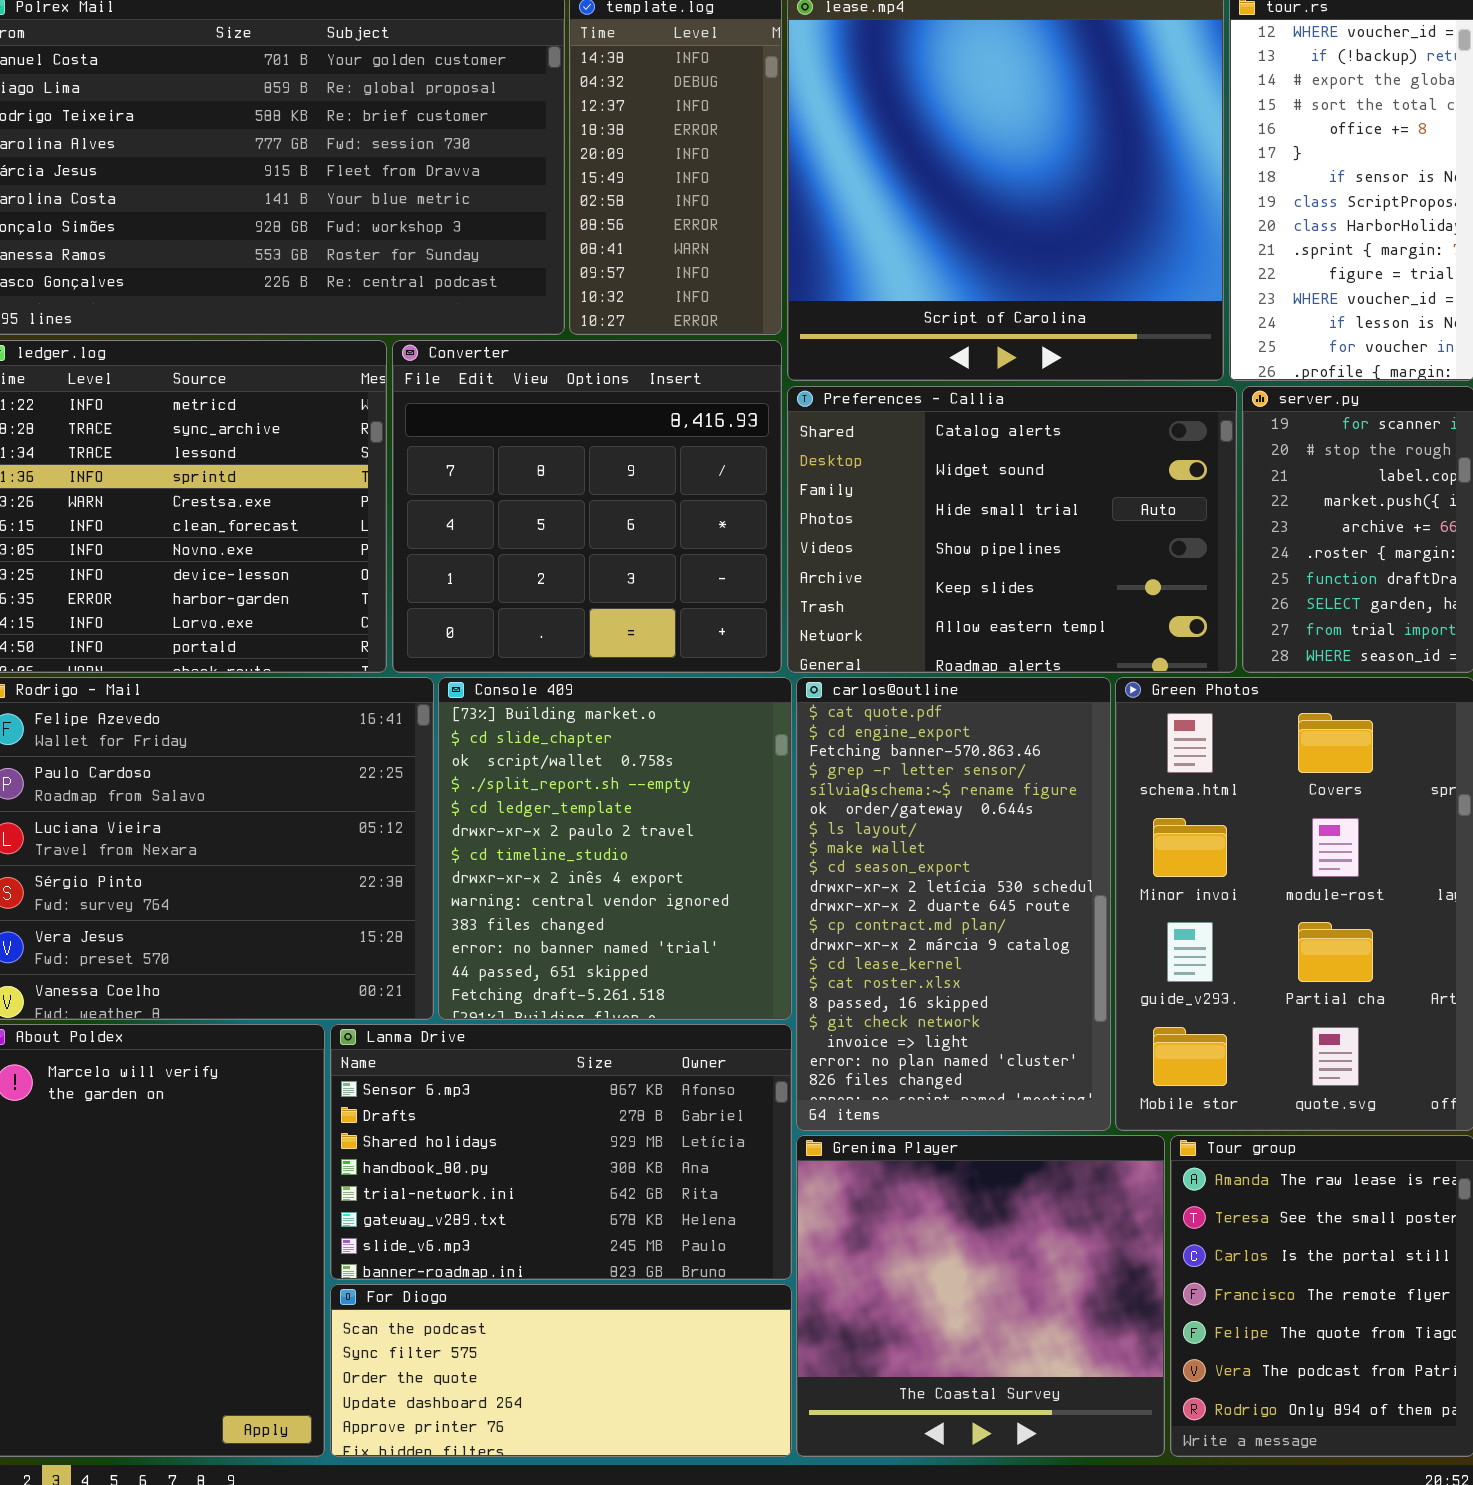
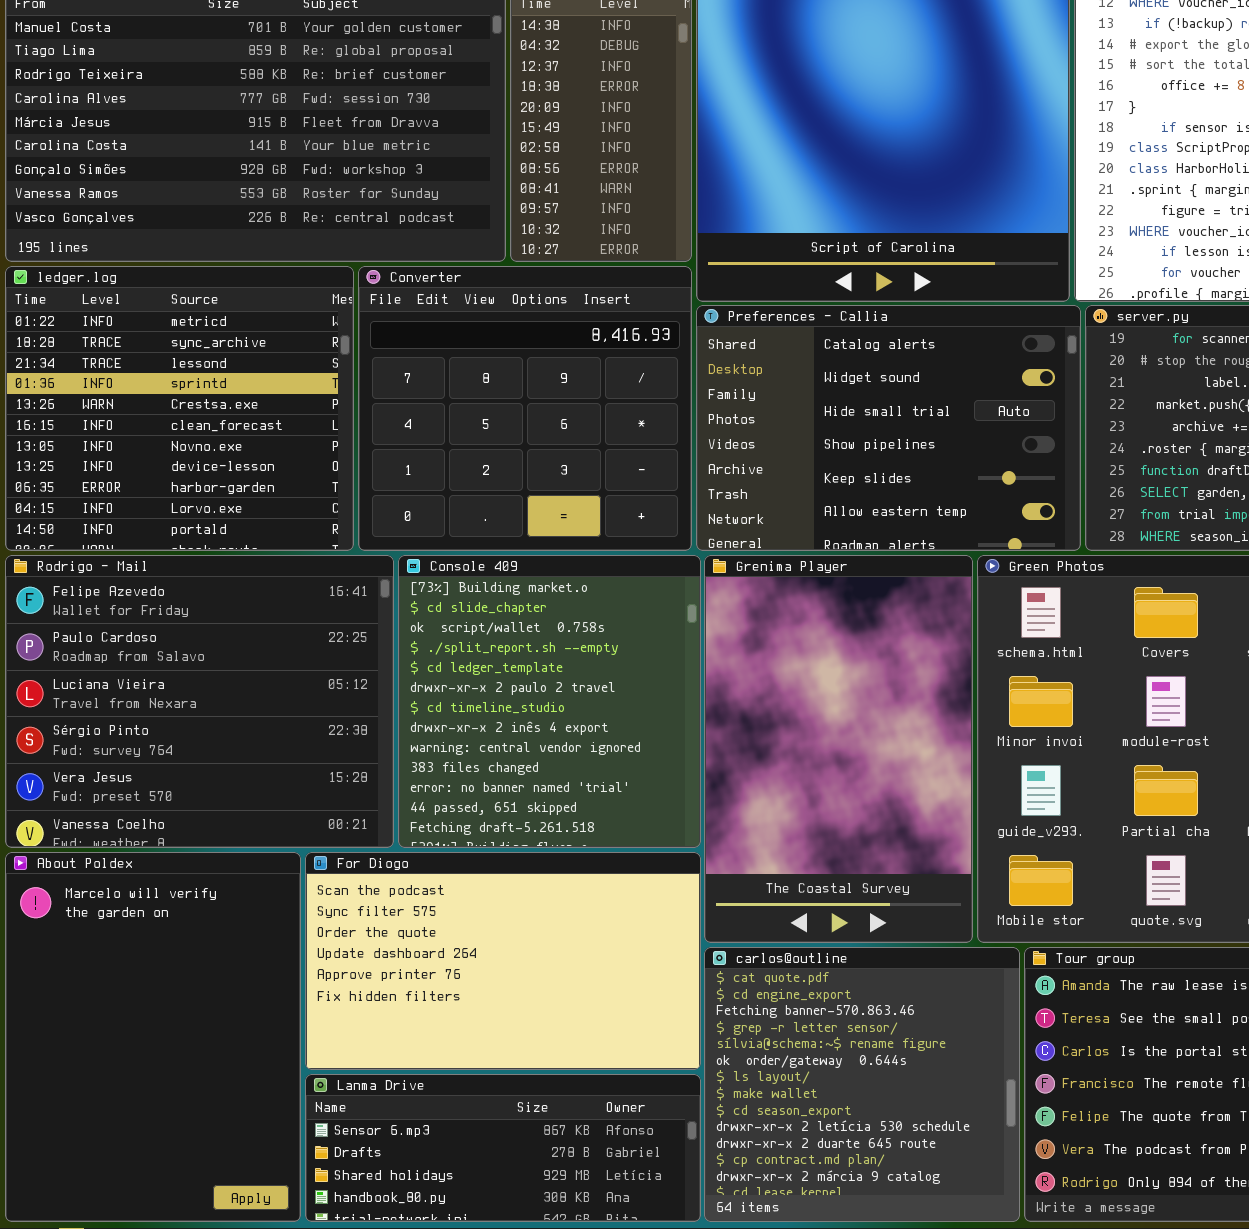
carlos@outline: [796,677,1111,1131] -> [704,947,1020,1222], moved, resized
Lanma Drive: [330,1024,792,1280] -> [305,1074,701,1222], moved, resized
Grenima Player: [796,1135,1165,1457] -> [704,555,973,943], moved, resized
For Diogo: [330,1284,792,1457] -> [305,852,701,1070], moved, resized

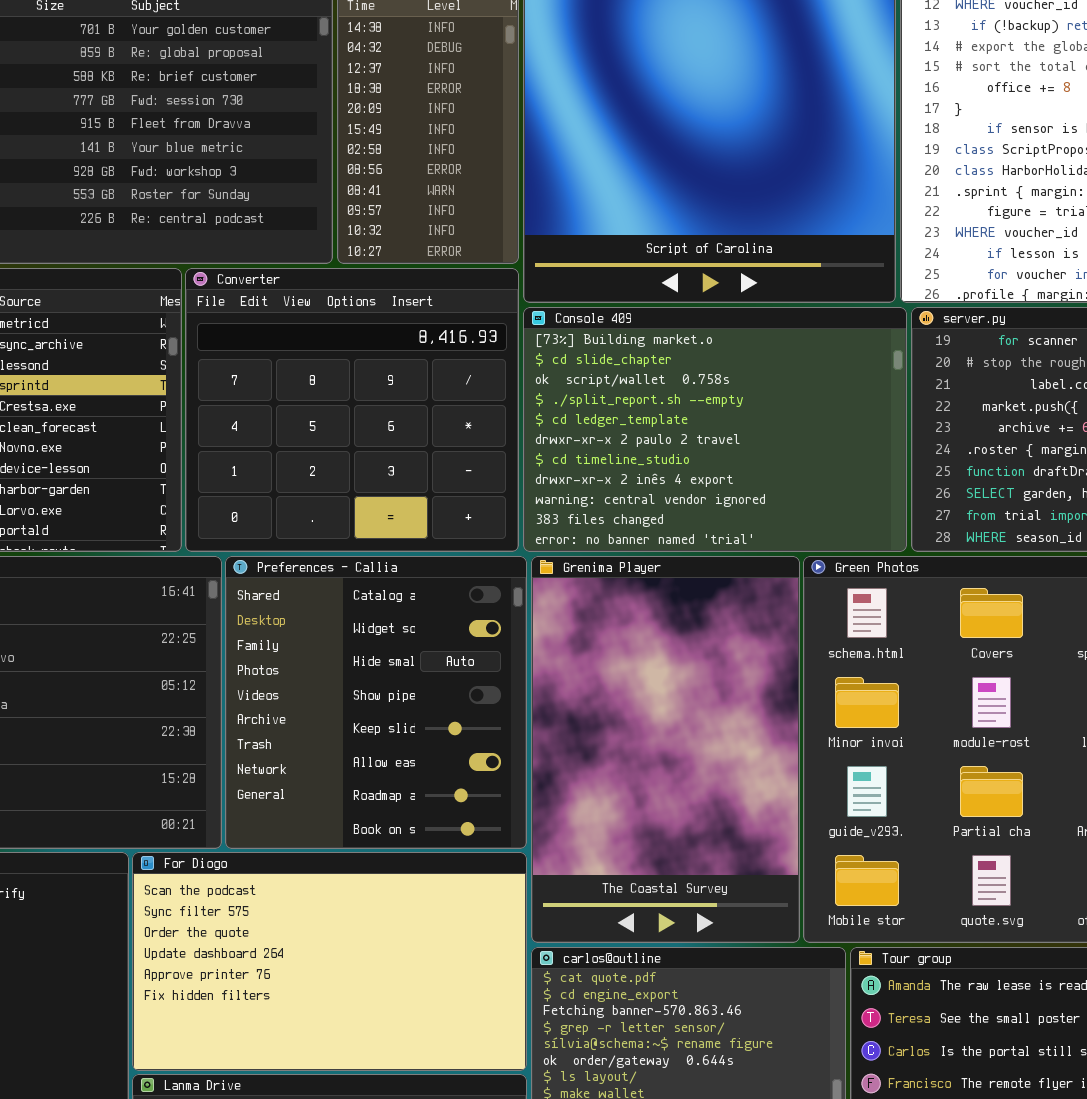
Preferences - Callia: [696,305,1081,551] -> [225,556,527,849], moved, resized
Console 409: [398,555,701,848] -> [523,307,907,552], moved, resized

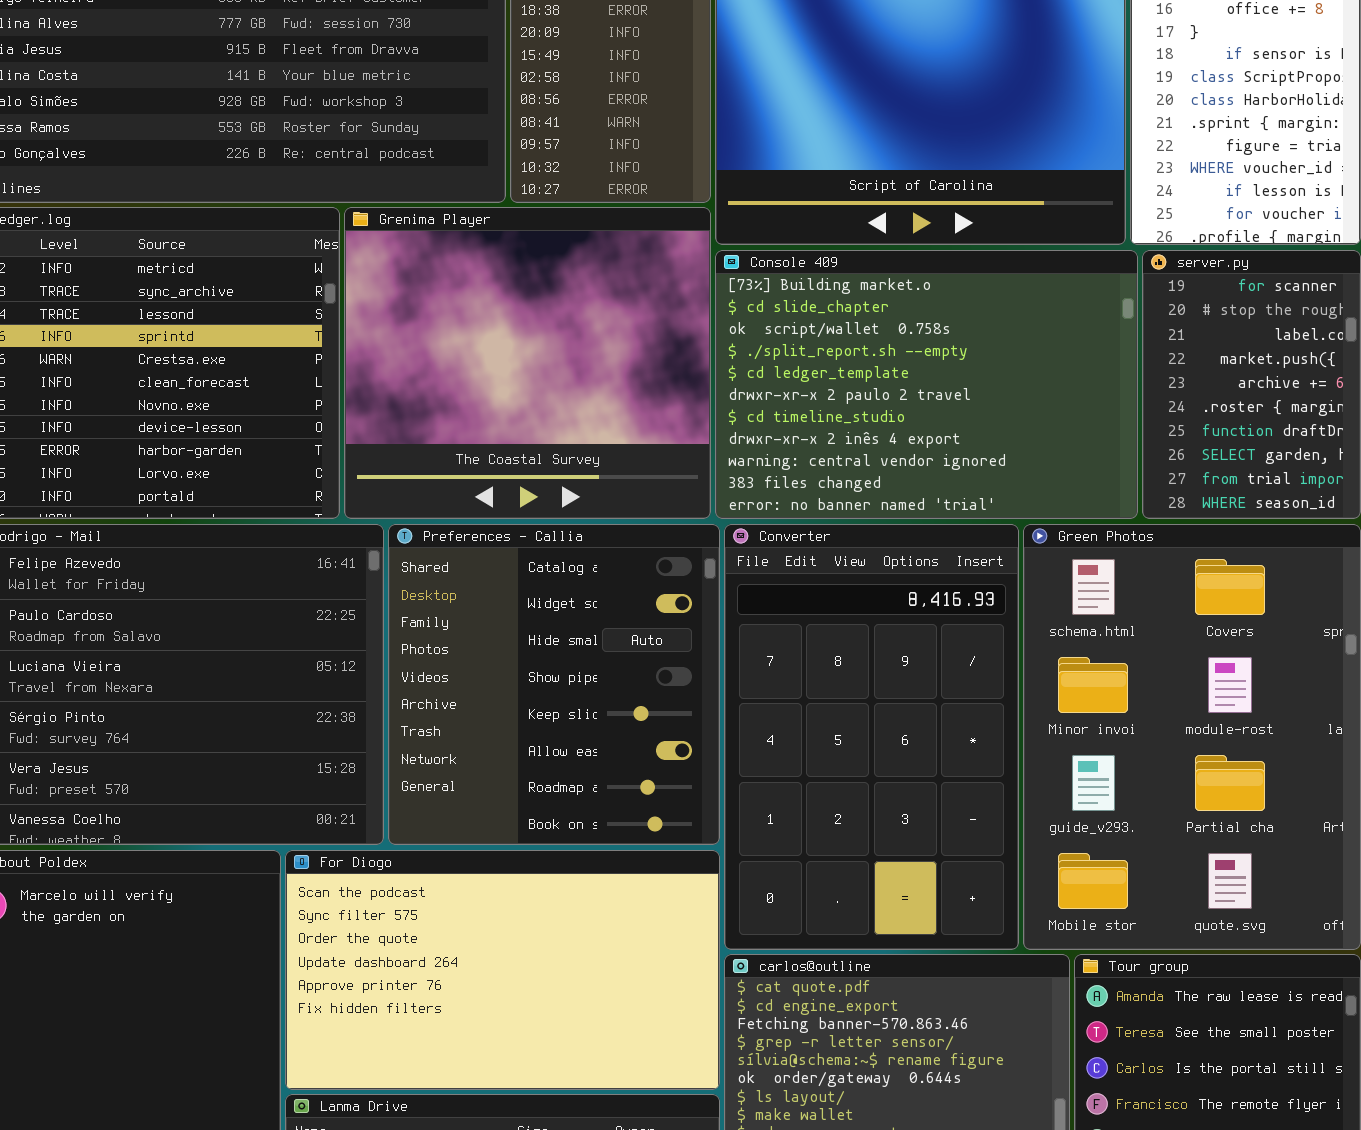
Converter: [185,268,519,552] -> [724,524,1019,950], moved, resized
Grenima Player: [531,556,800,943] -> [344,207,711,519], moved, resized

